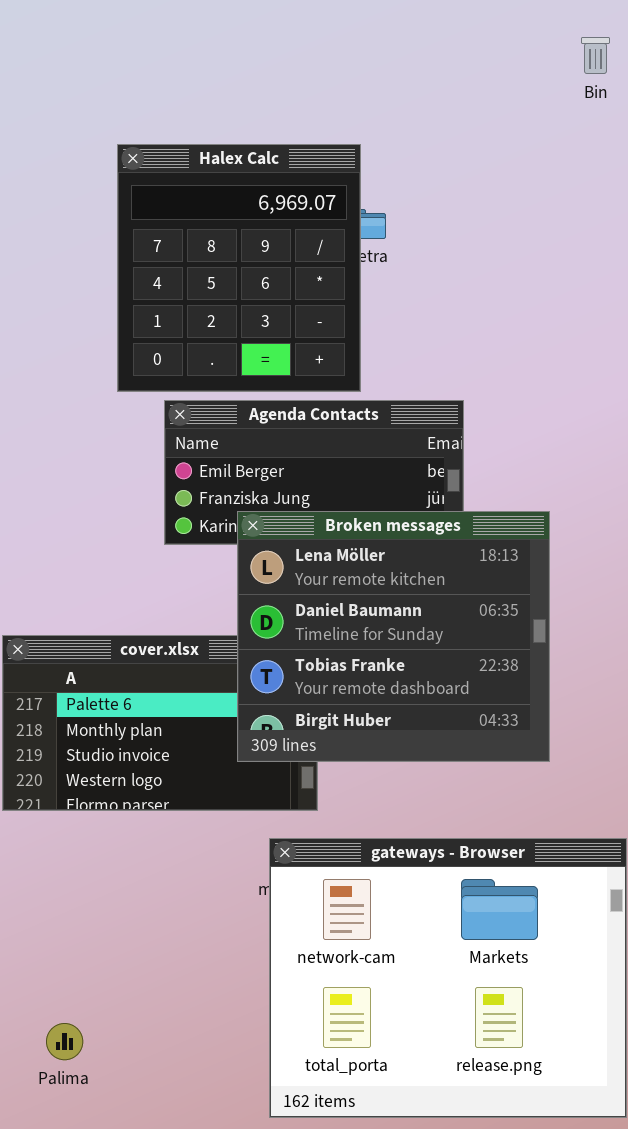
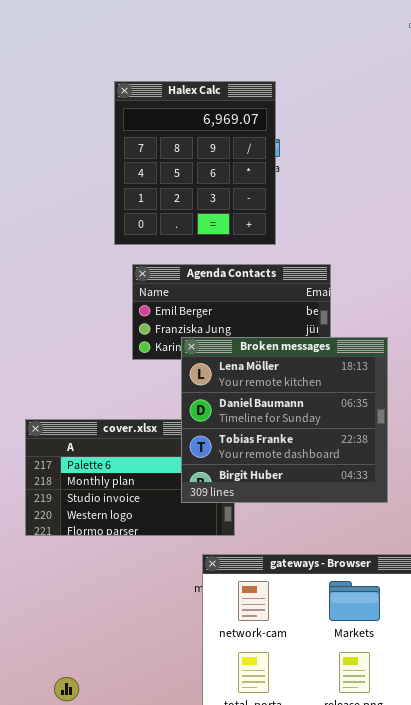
Halex Calc: [117,144,361,392] -> [114,81,276,245], moved

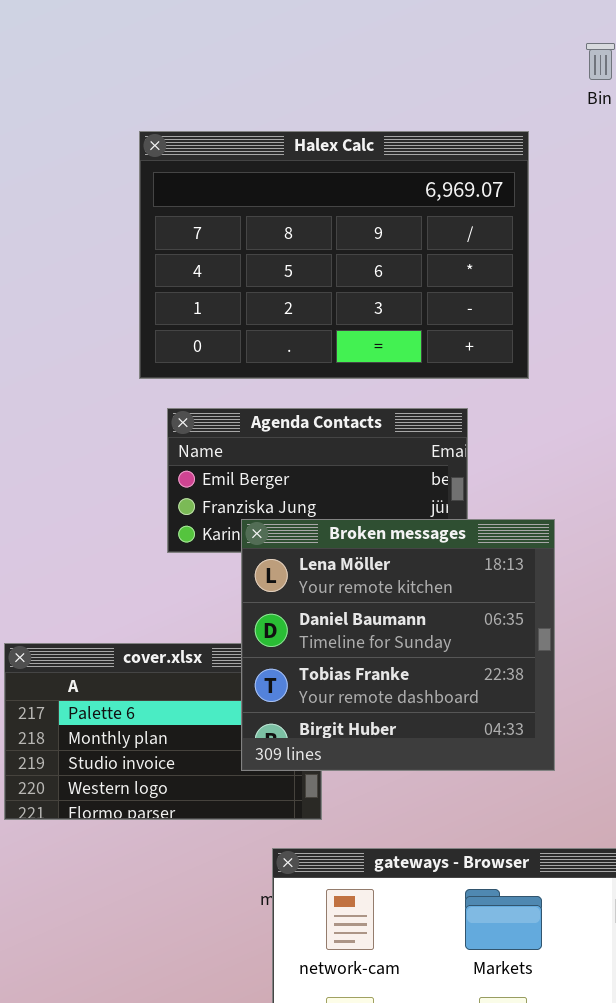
Halex Calc: [114,81,276,245] -> [139,131,529,379], resized

